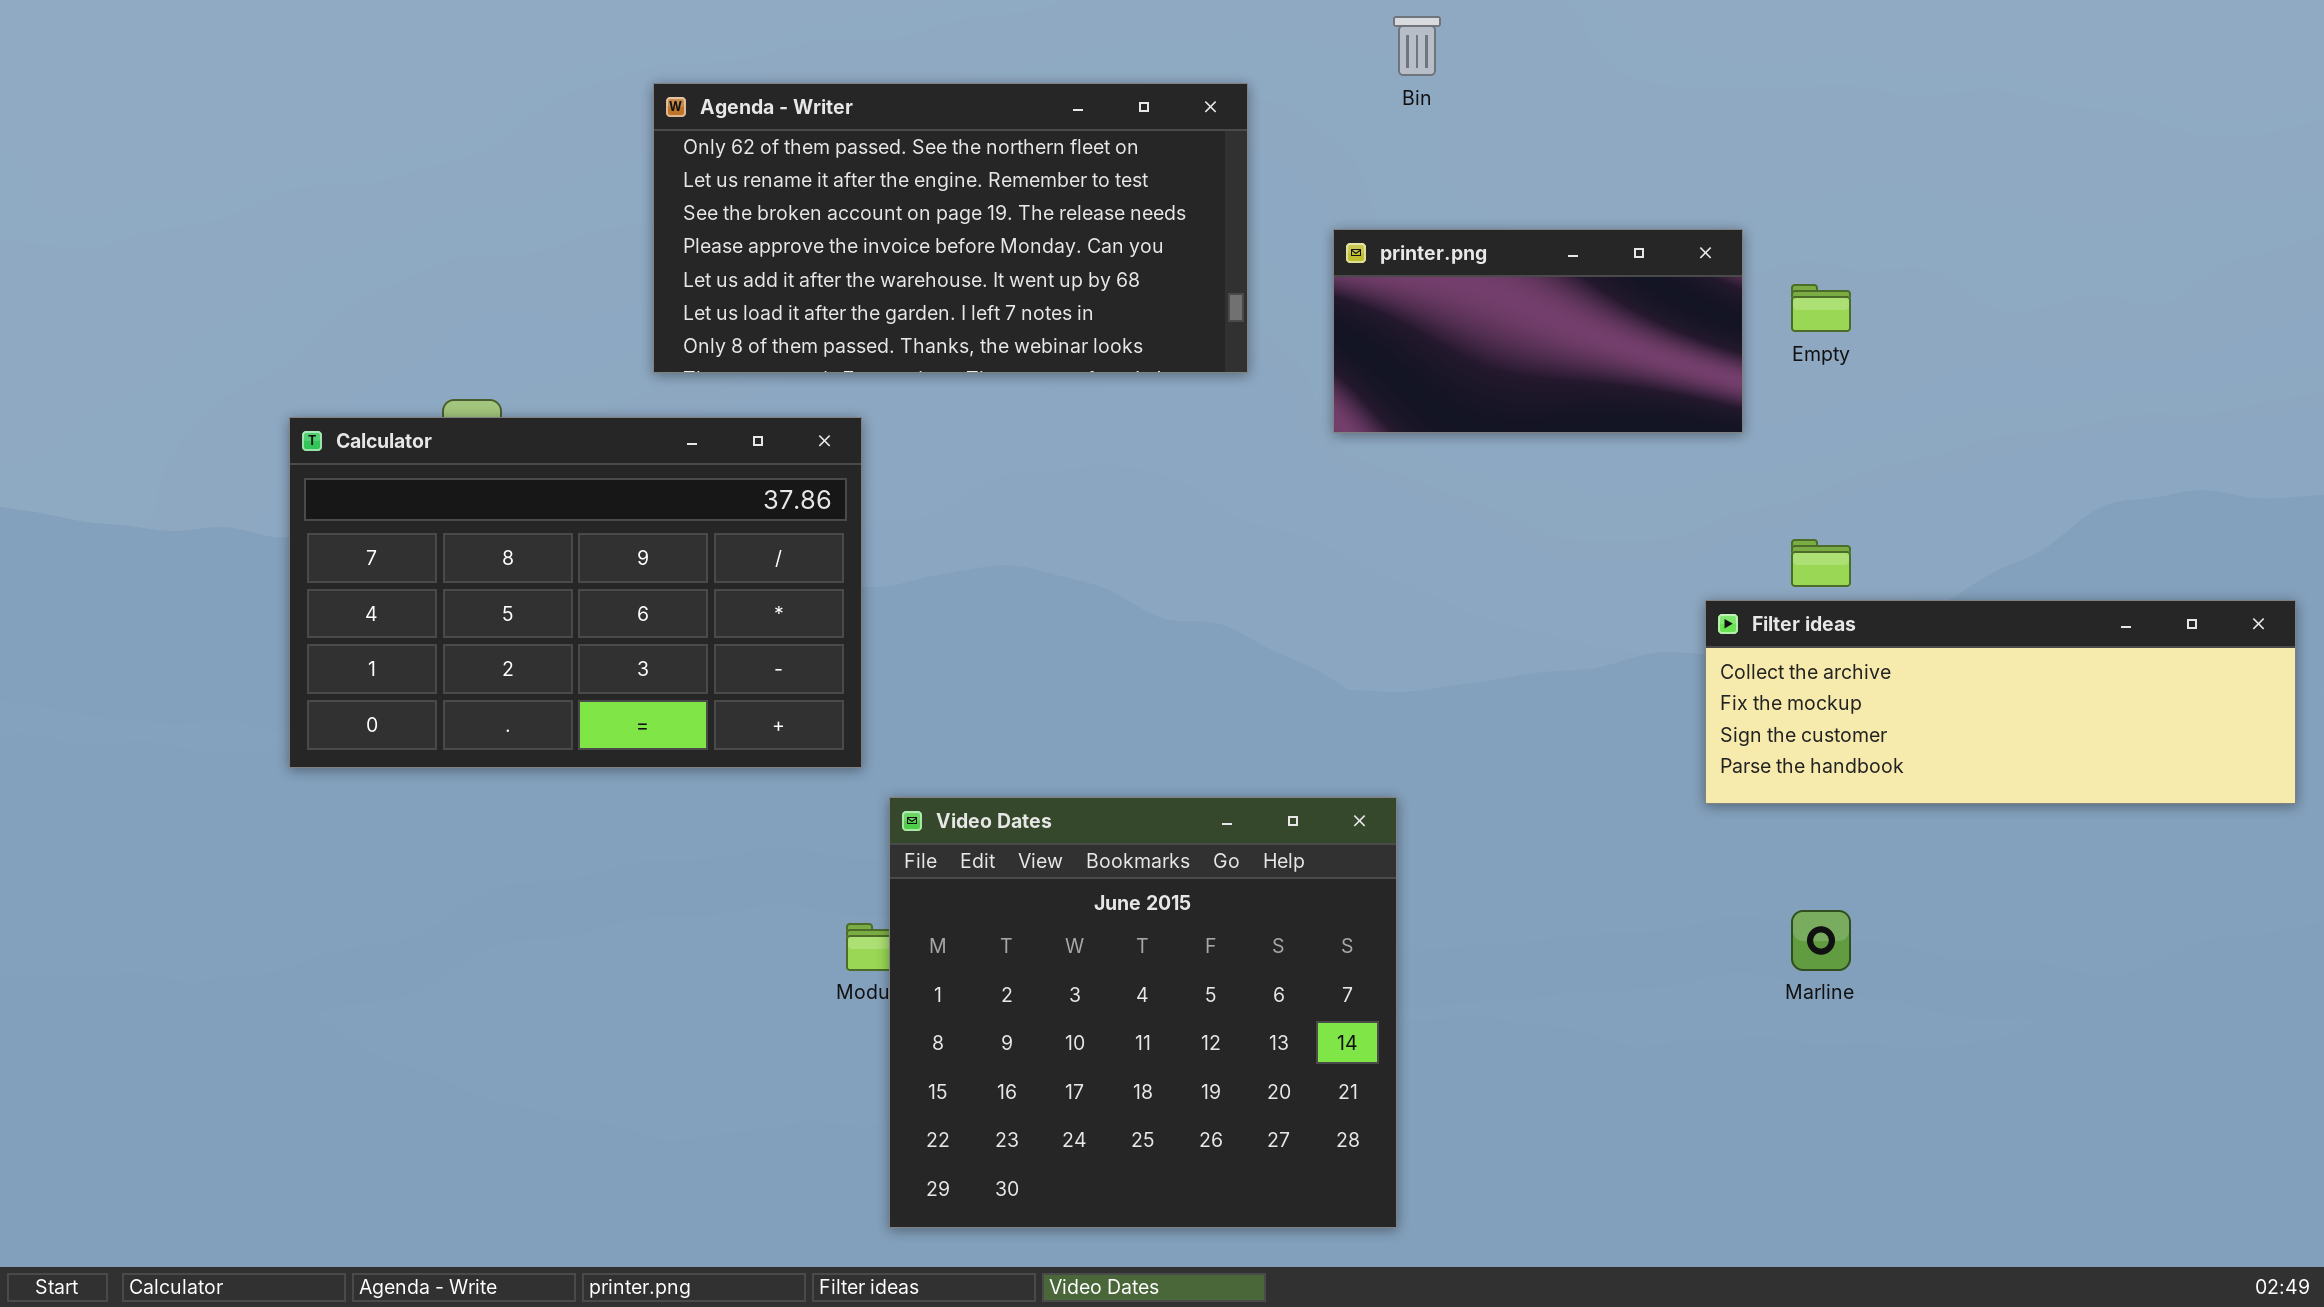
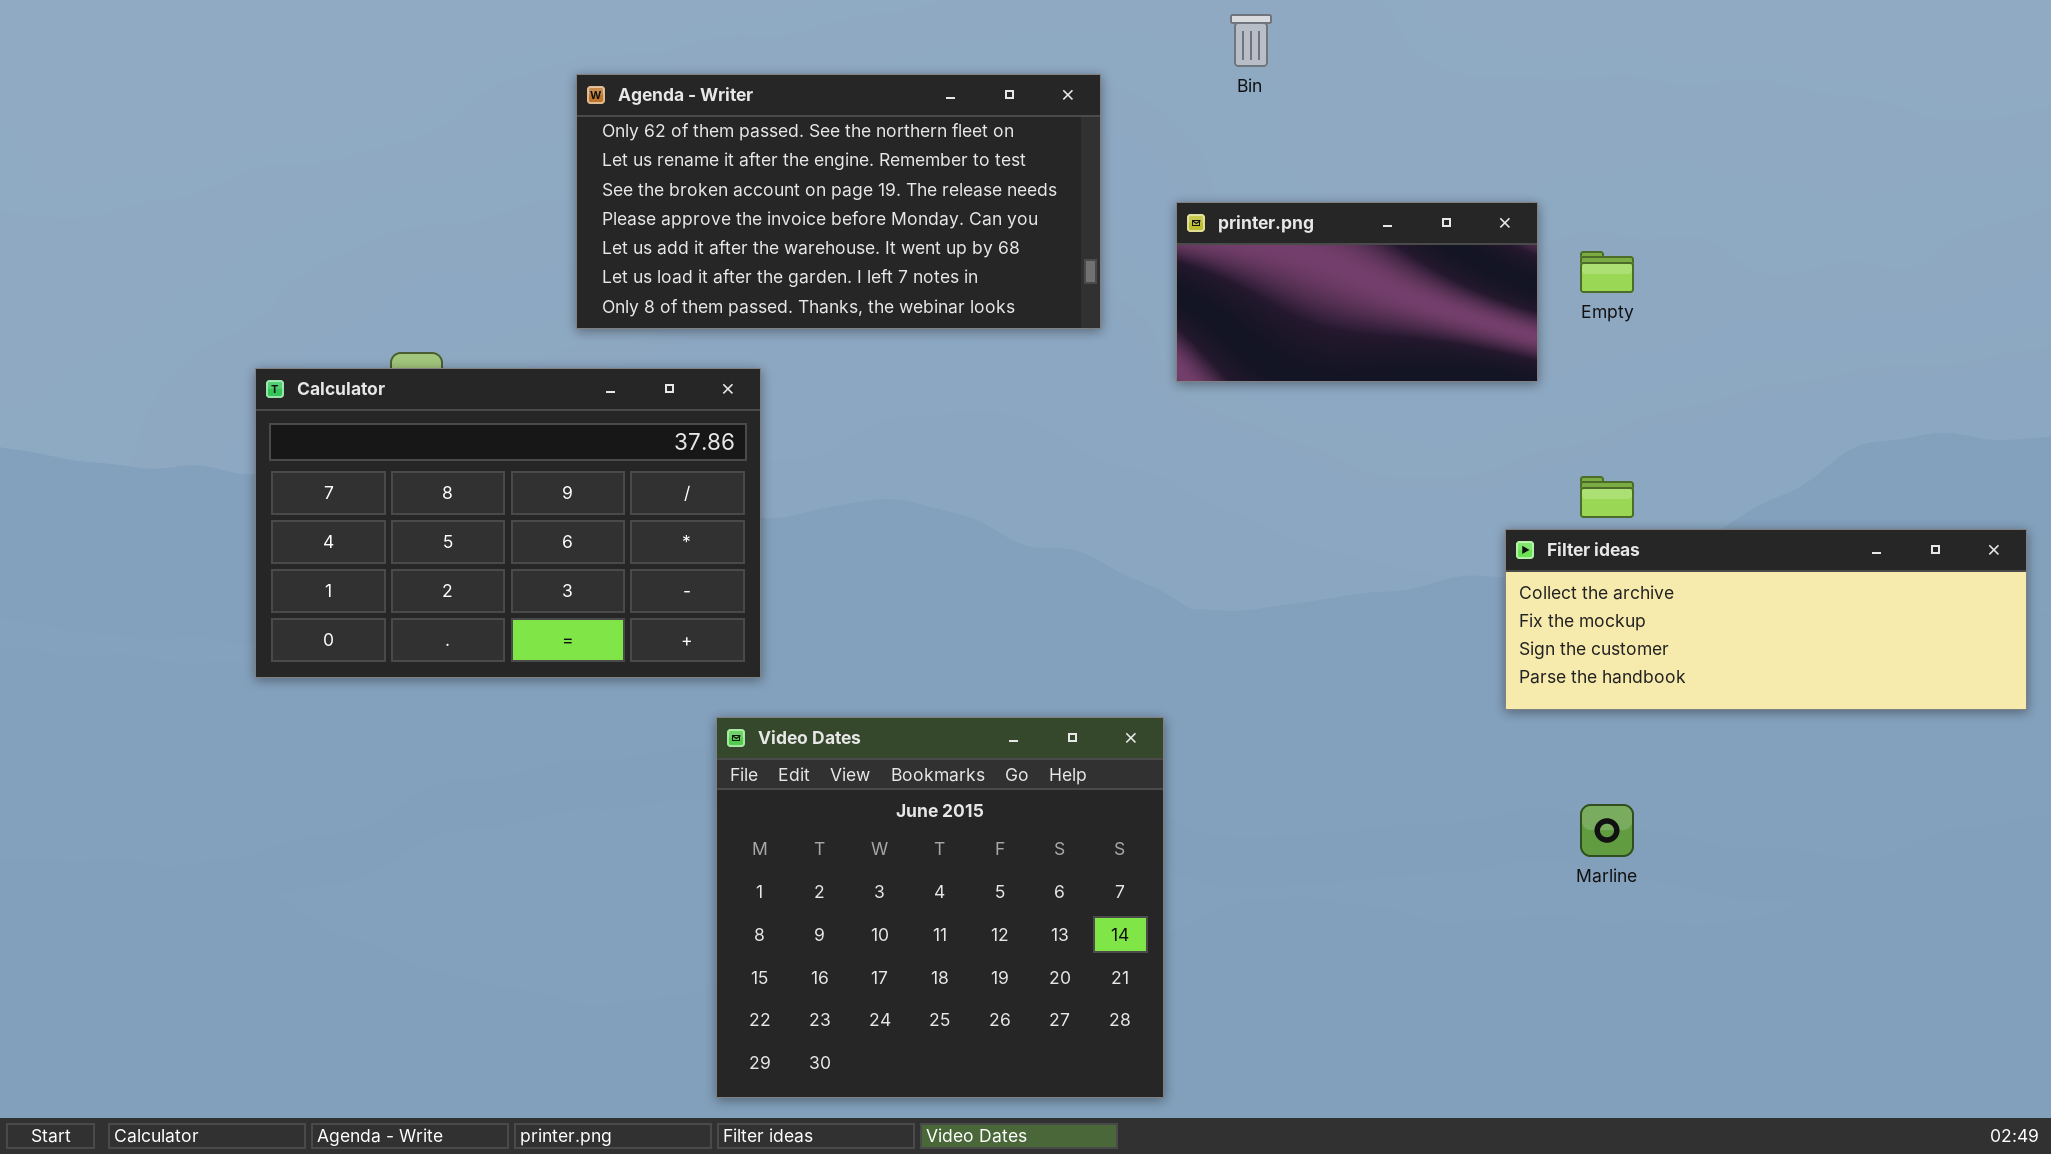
Video Dates: [889,797,1397,1228] -> [716,717,1164,1098], moved

